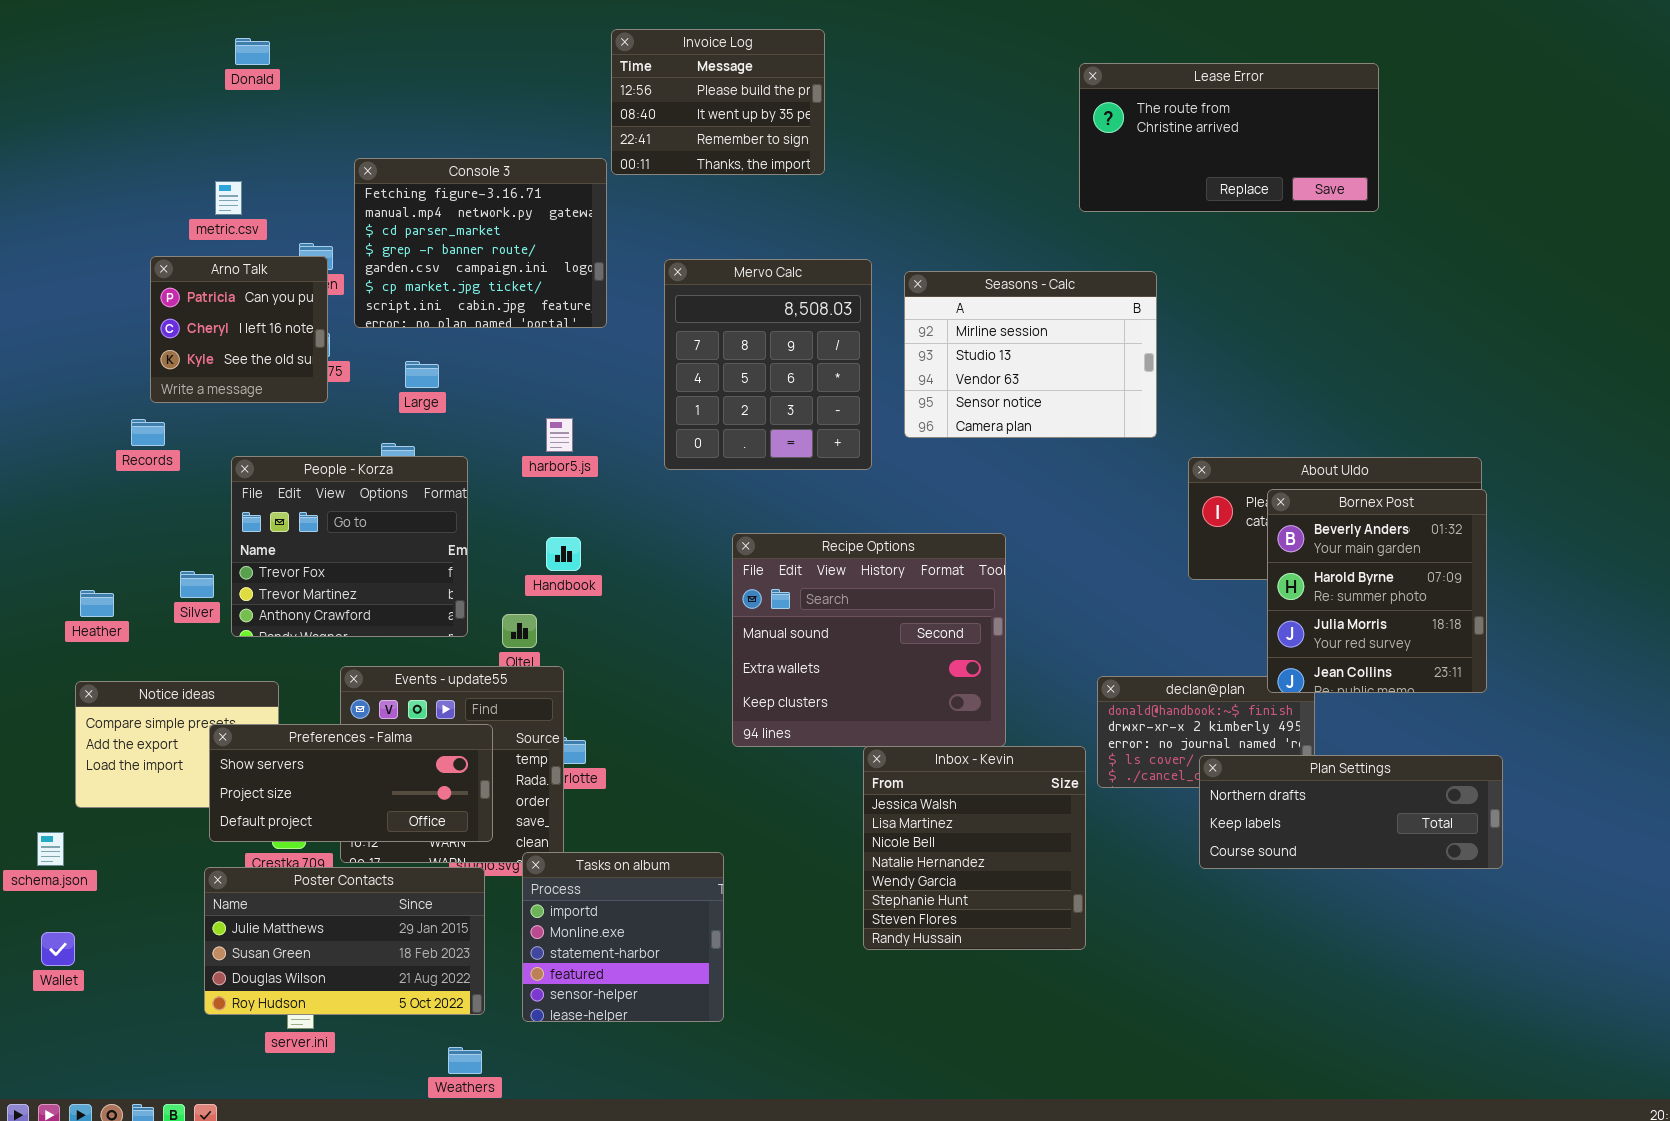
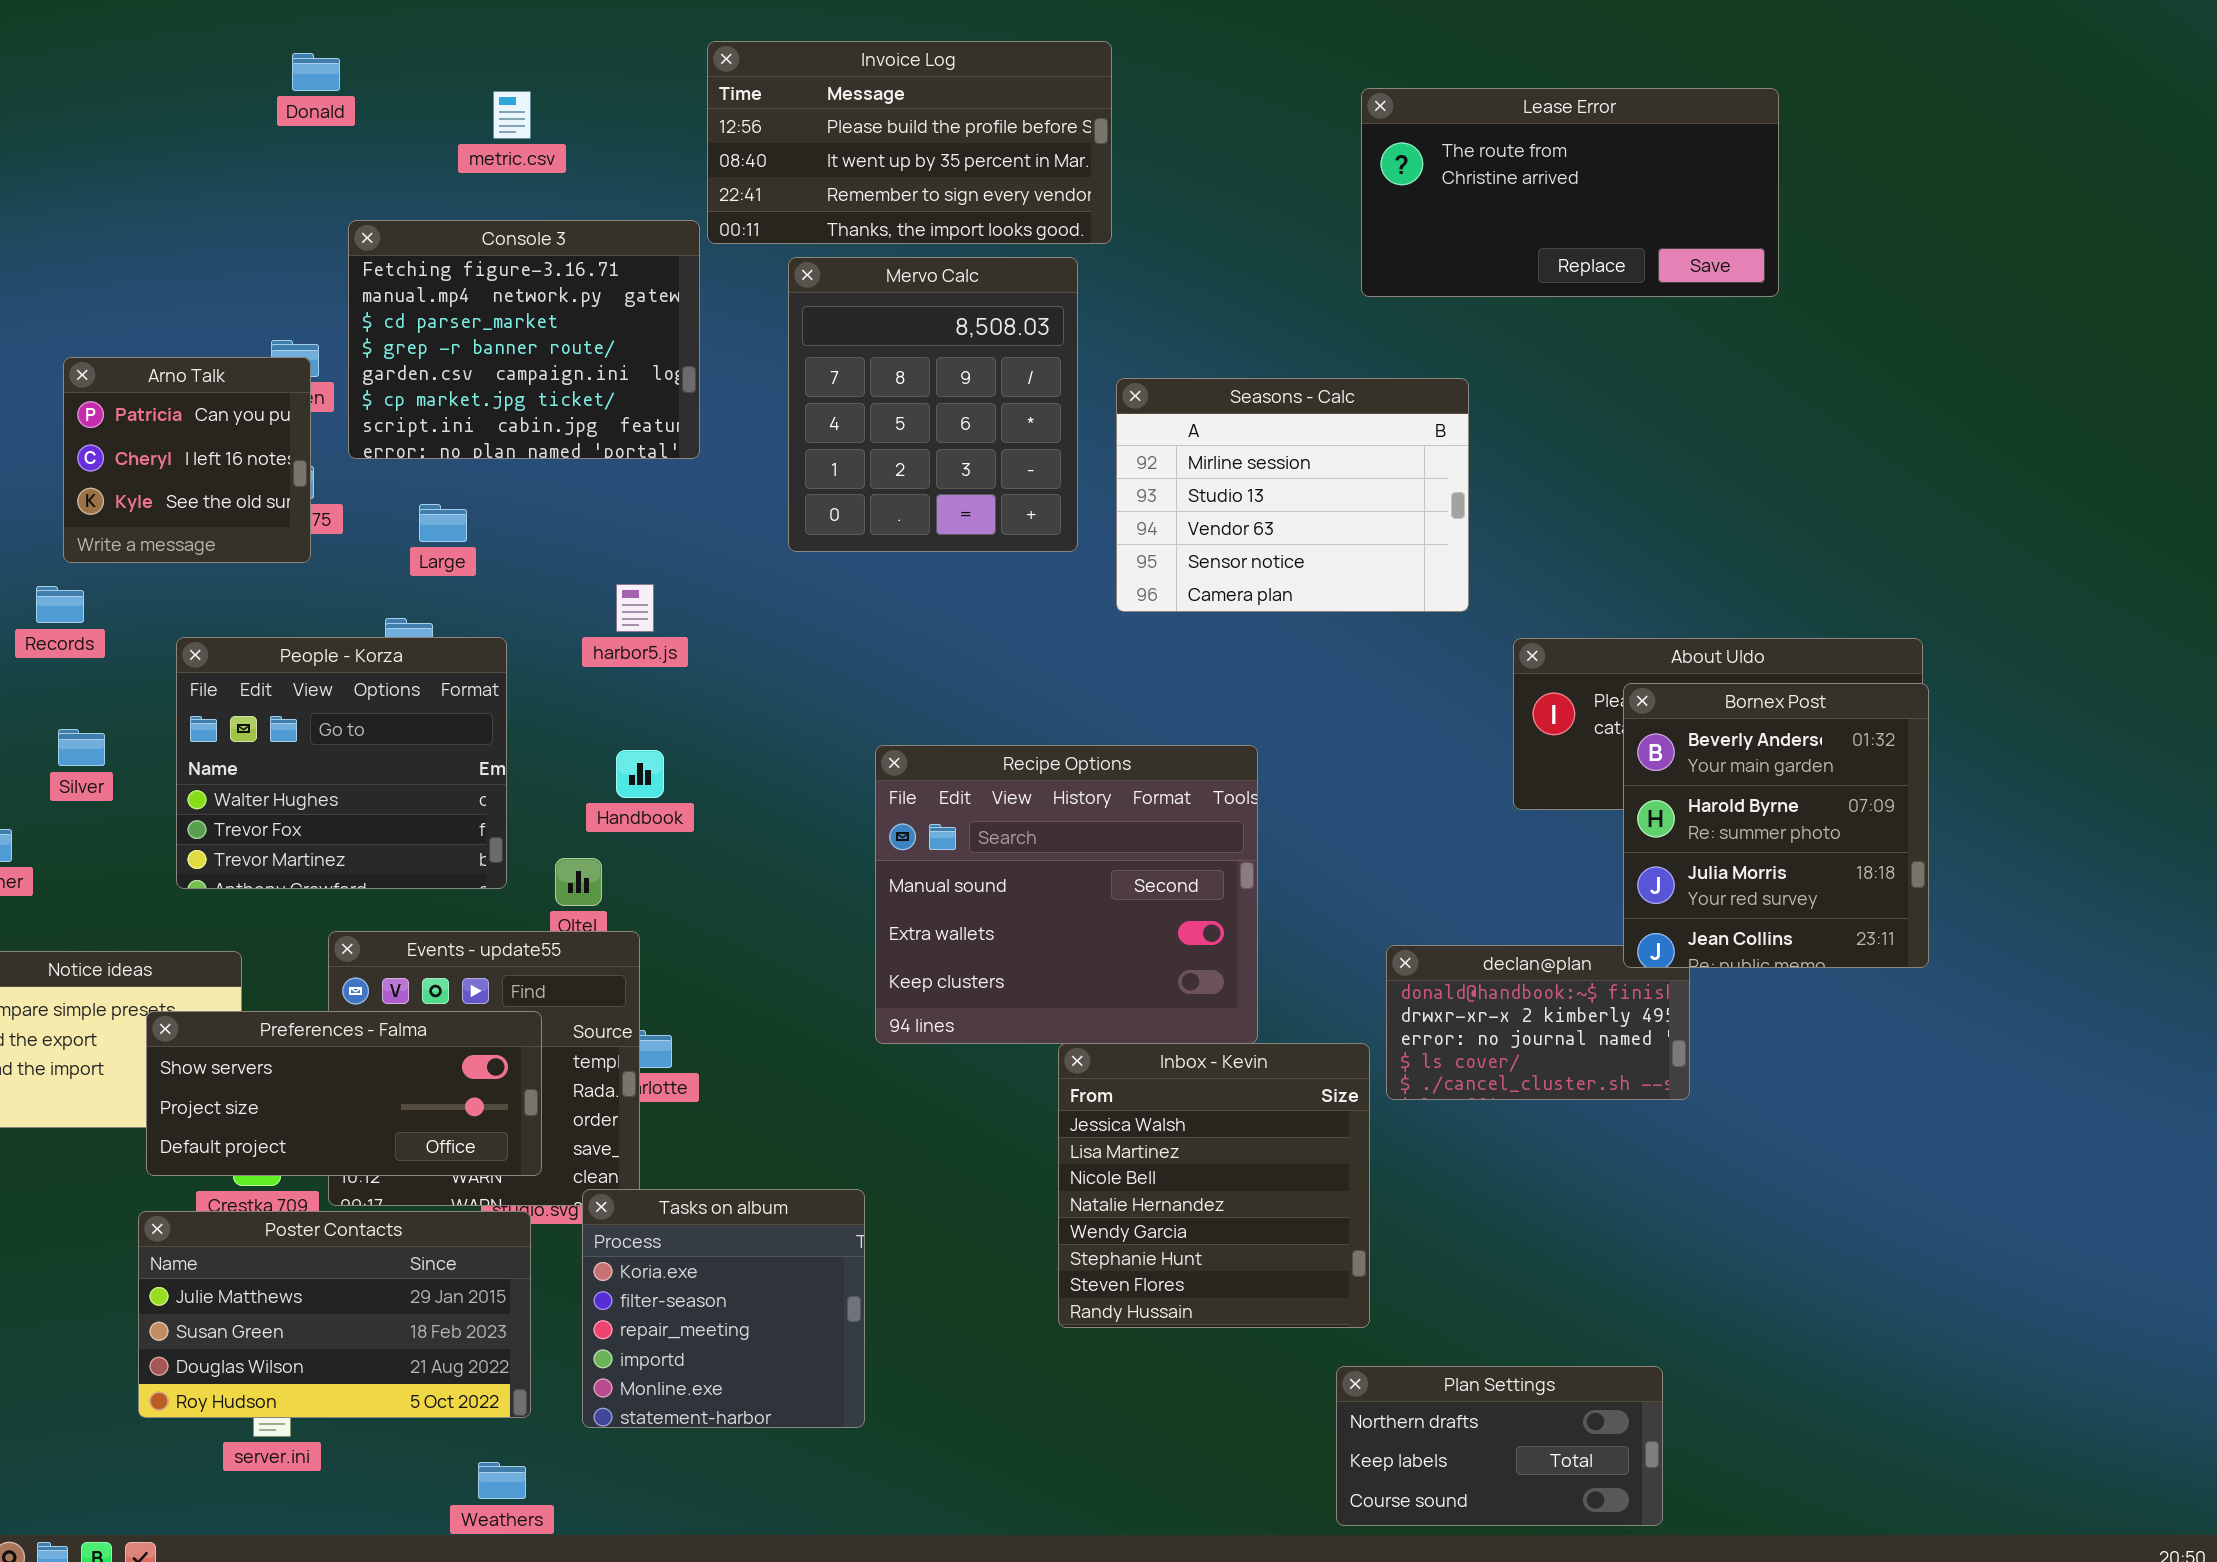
Invoice Log: [611,29,825,175] -> [707,41,1112,244], resized
Donald: [235,38,270,65] -> [292,53,340,91], moved
metric.csv: [215,181,242,215] -> [493,91,531,139], moved
Mervo Calc: [664,259,872,470] -> [788,257,1078,552], moved
People - Korza: [231,456,468,637] -> [176,637,507,889], scrolled up 1 row
Silver: [180,571,214,598] -> [58,729,105,766], moved
Plan Settings: [1199,755,1503,869] -> [1336,1366,1663,1526], moved, resized
Tasks on album: [522,852,724,1022] -> [582,1189,865,1428], scrolled up 3 rows

